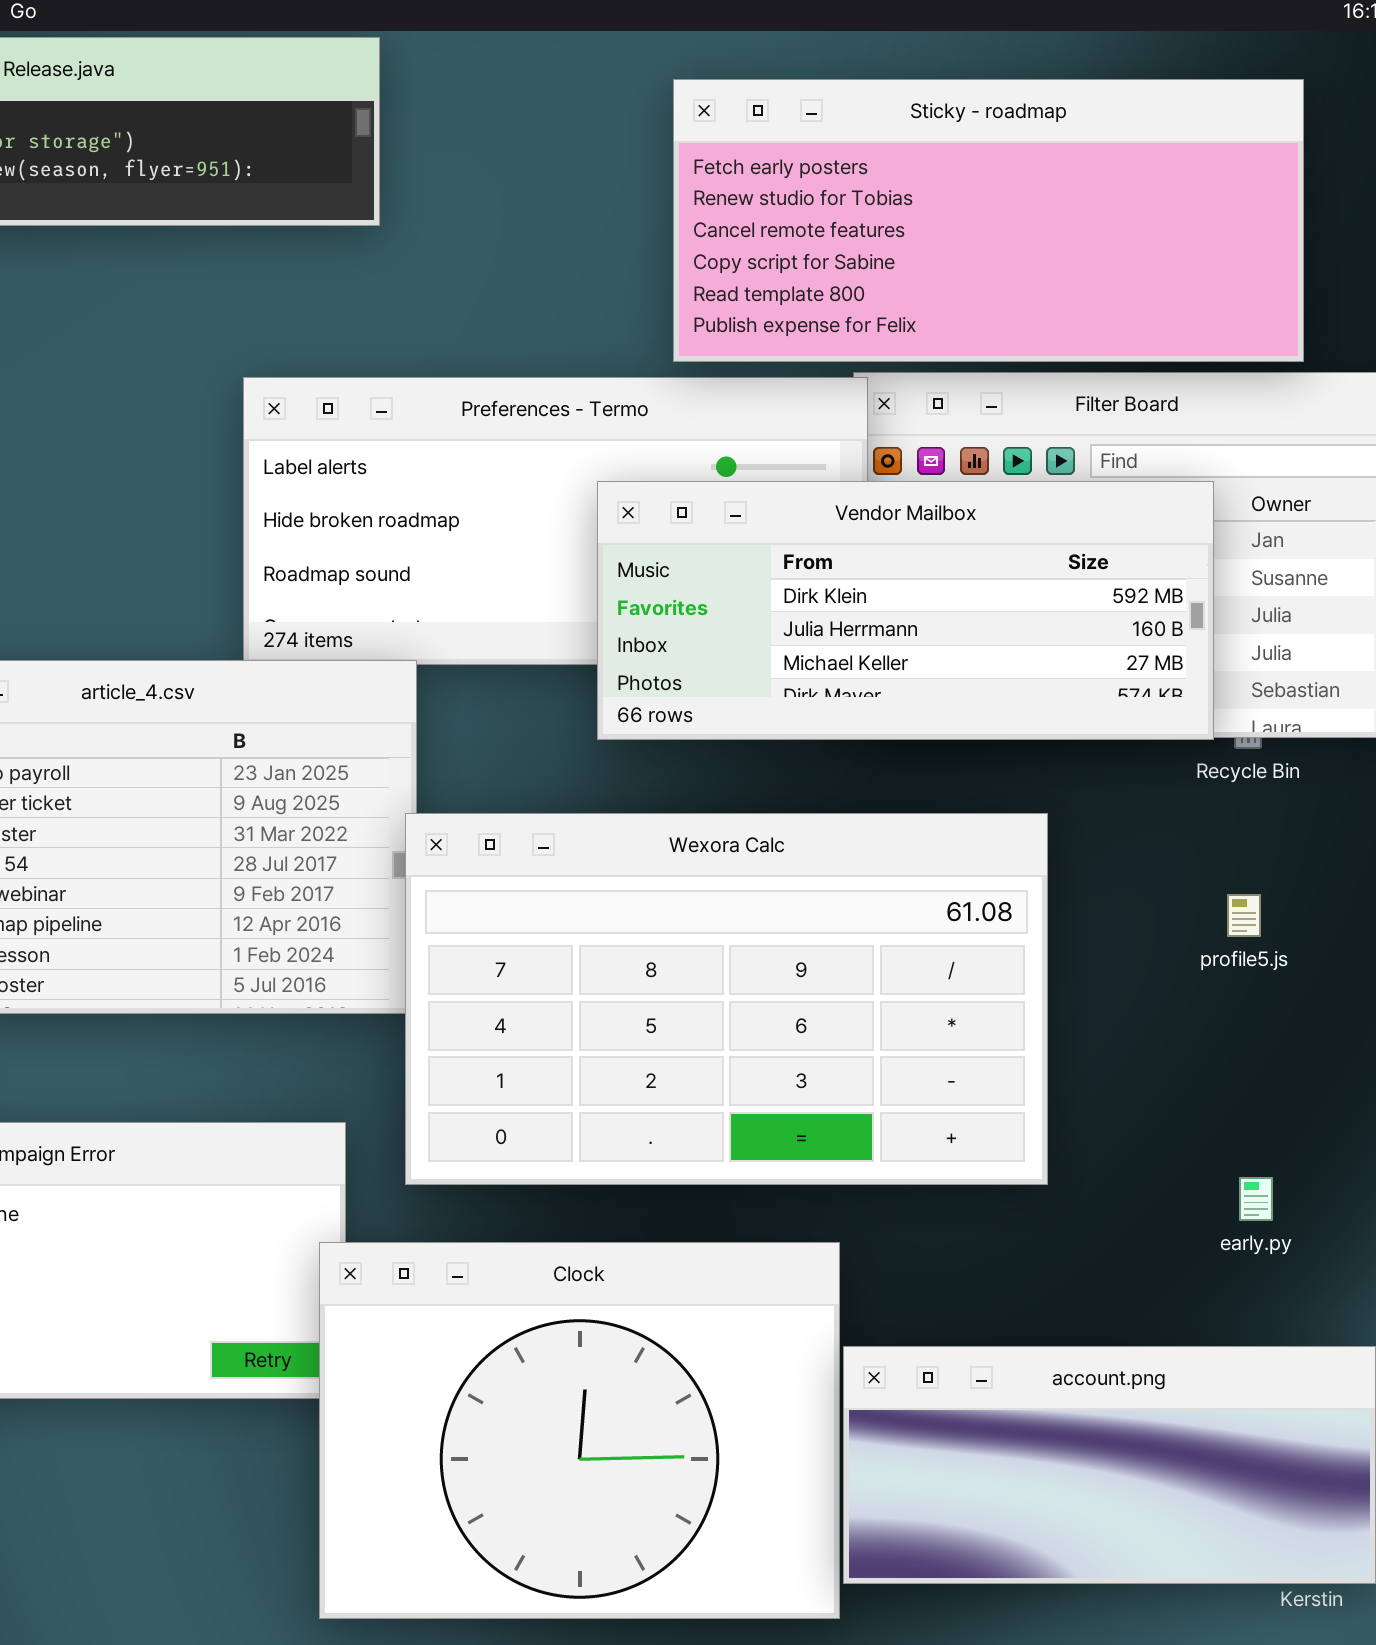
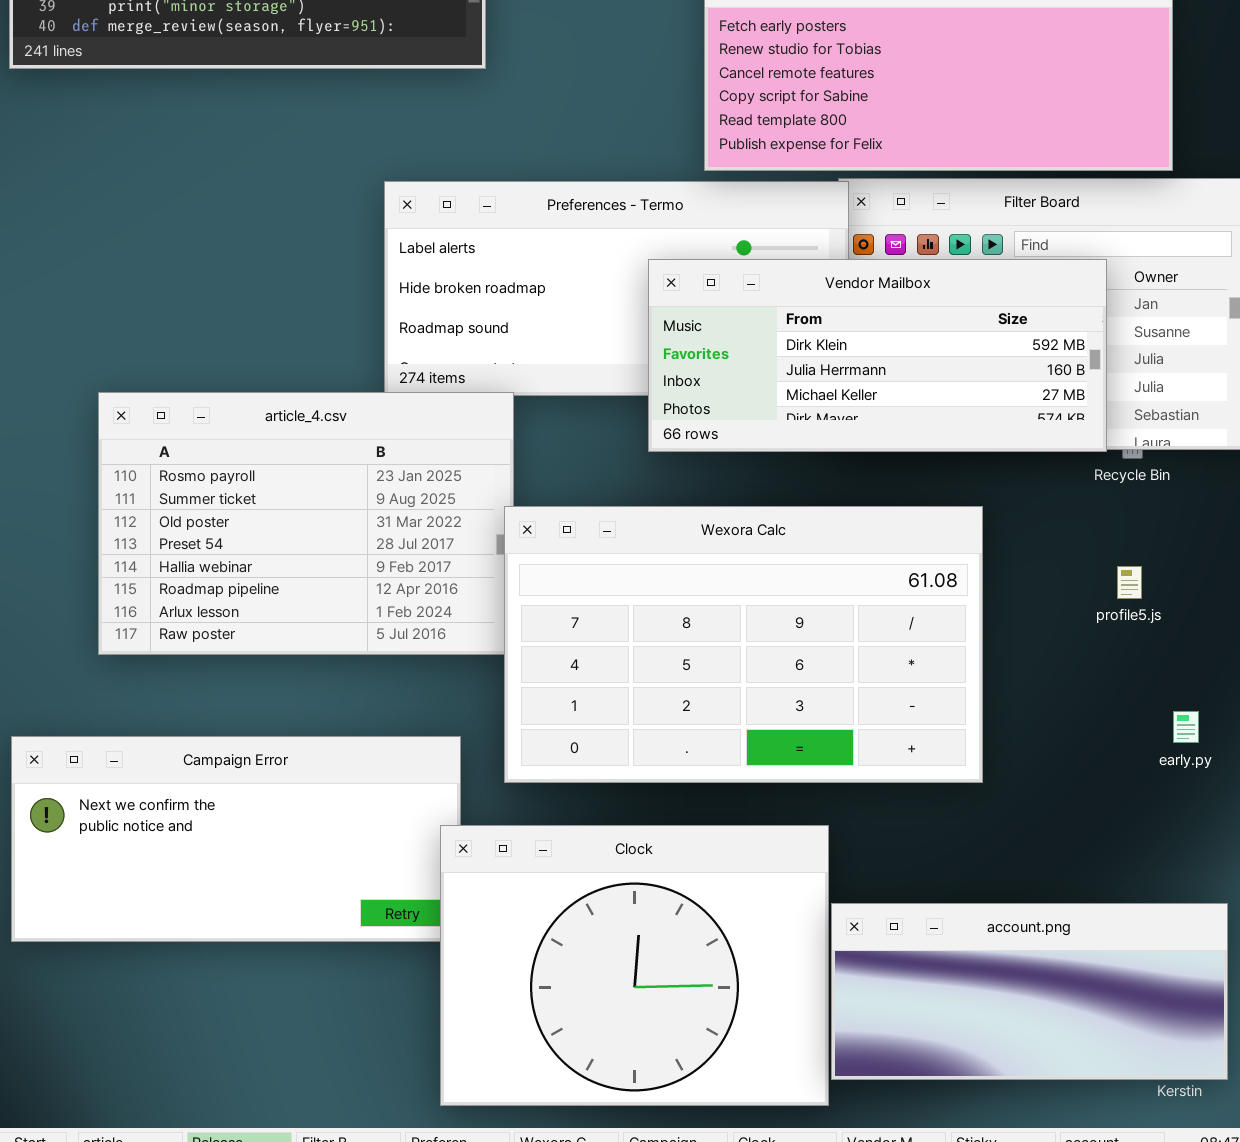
early.py: [1239,1177,1273,1221] -> [1173,711,1199,743], moved

